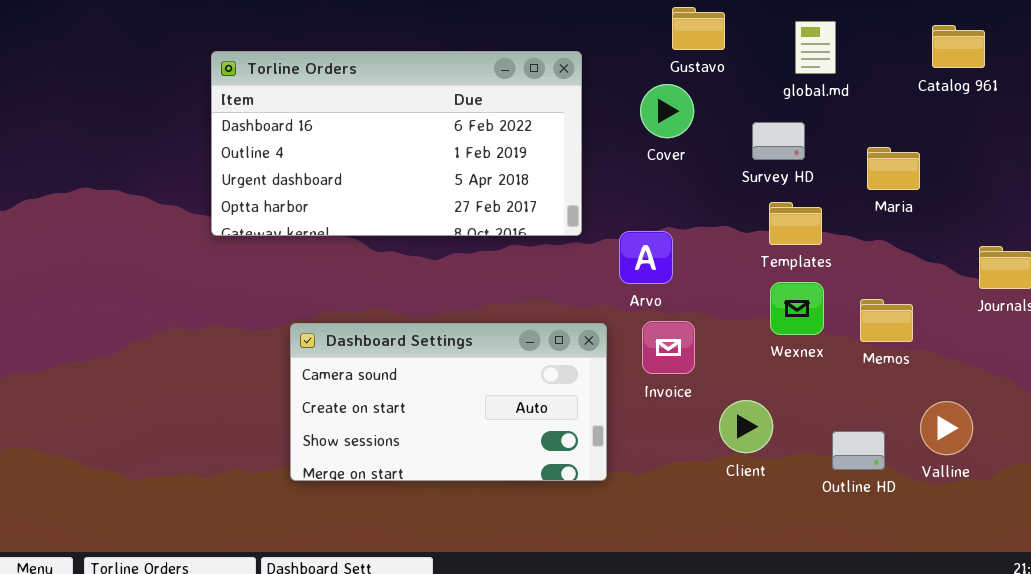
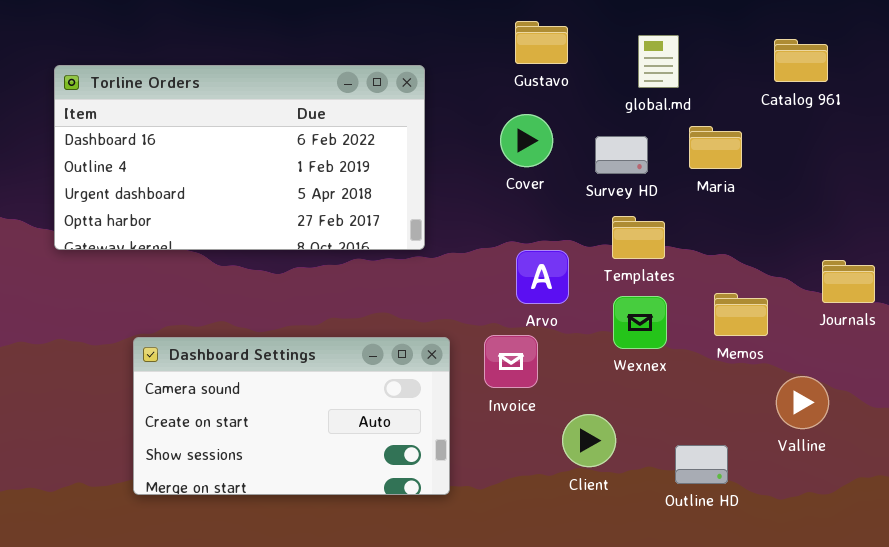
Cover: [640,84,694,138] -> [500,114,553,167], moved
Maria: [867,147,920,190] -> [689,126,742,169], moved
Arvo: [619,231,673,284] -> [516,250,569,304], moved
Memos: [860,299,913,342] -> [714,293,768,336], moved
Valline: [920,401,973,455] -> [776,376,829,429], moved

